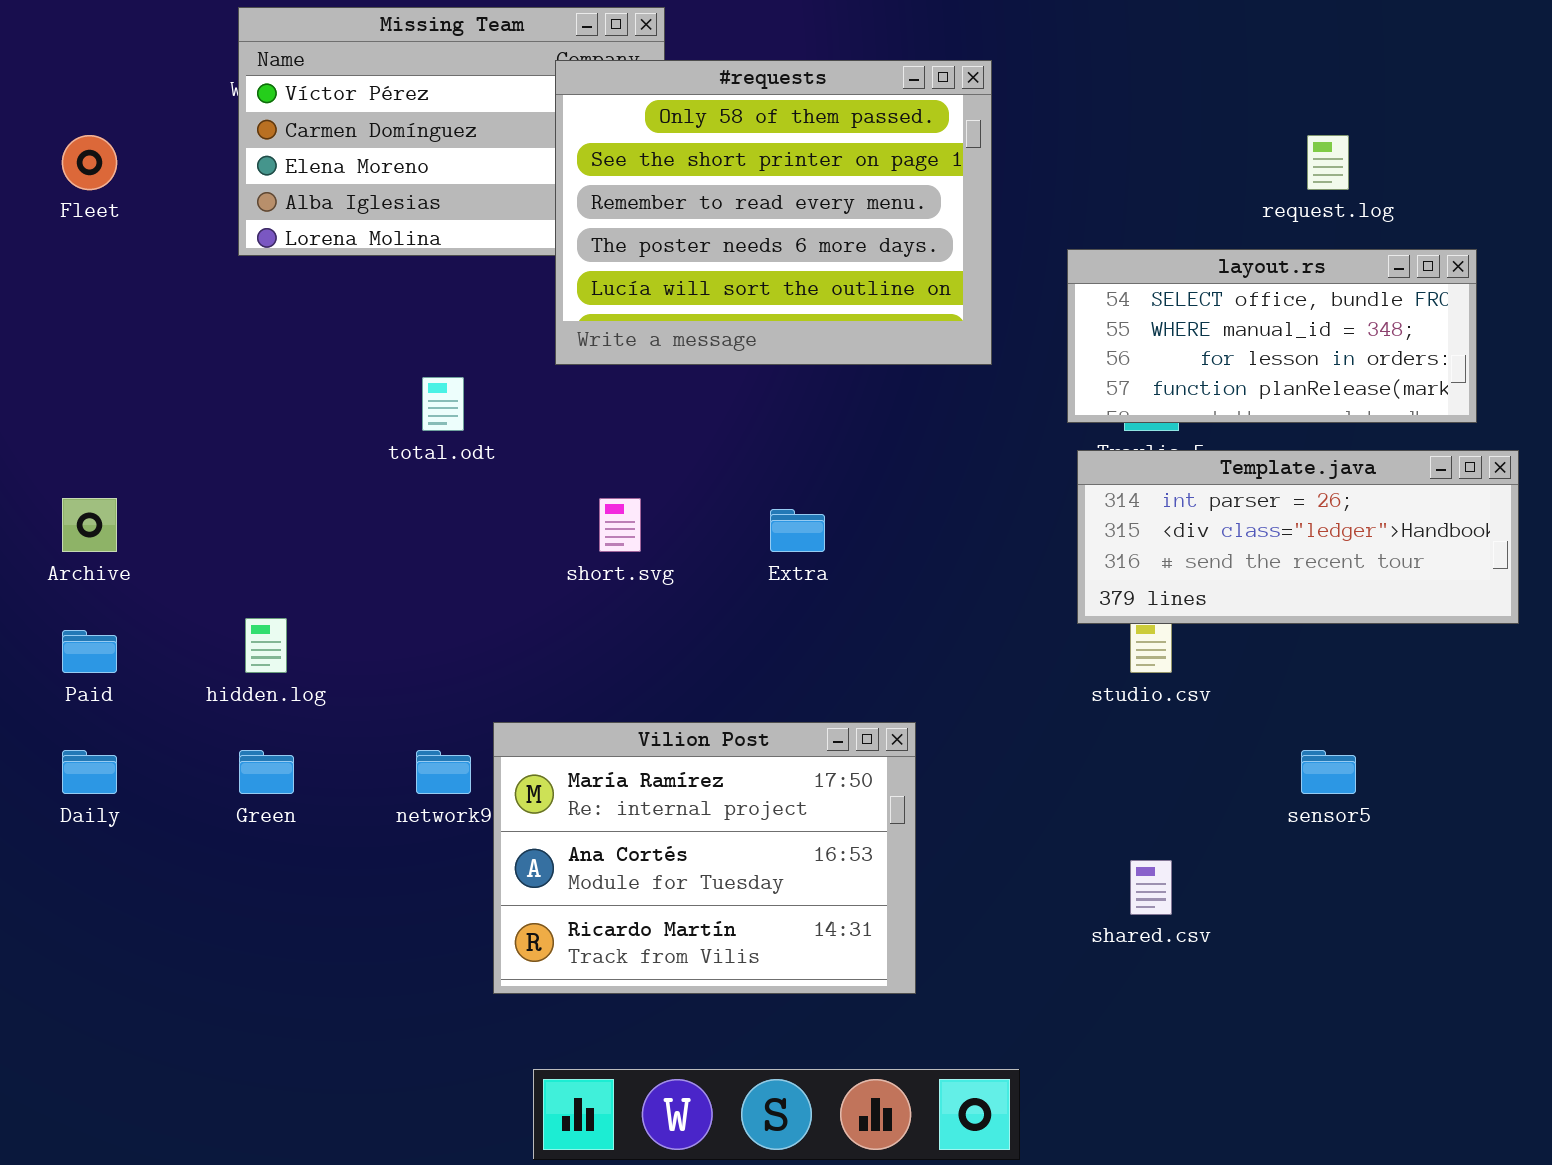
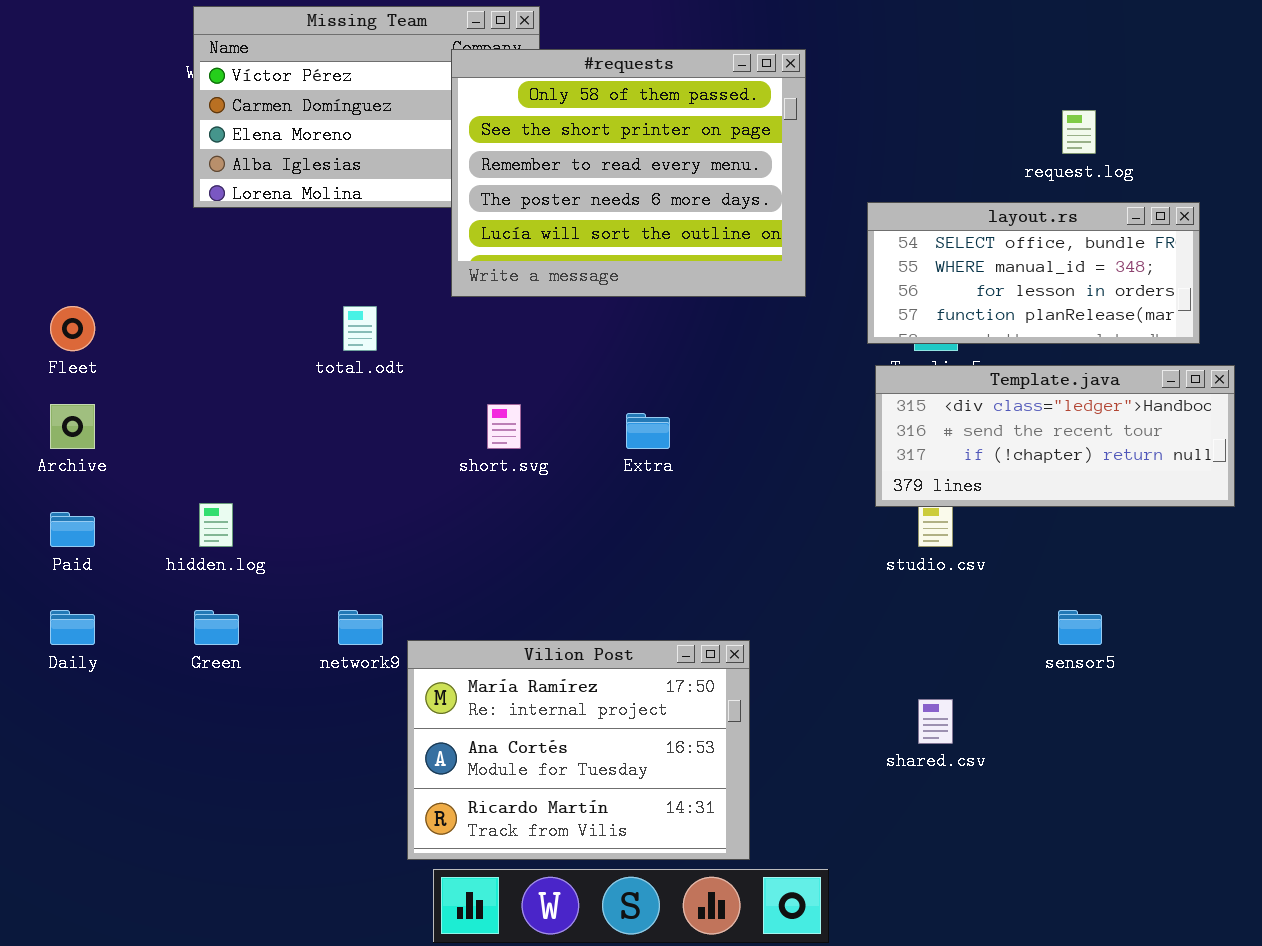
Fleet: [62,135,117,190] -> [50,306,95,351], moved
Template.java: [1077,450,1519,624] -> [875,365,1235,507], scrolled down 1 row
Vilion Post: [493,722,916,994] -> [407,640,750,860], moved

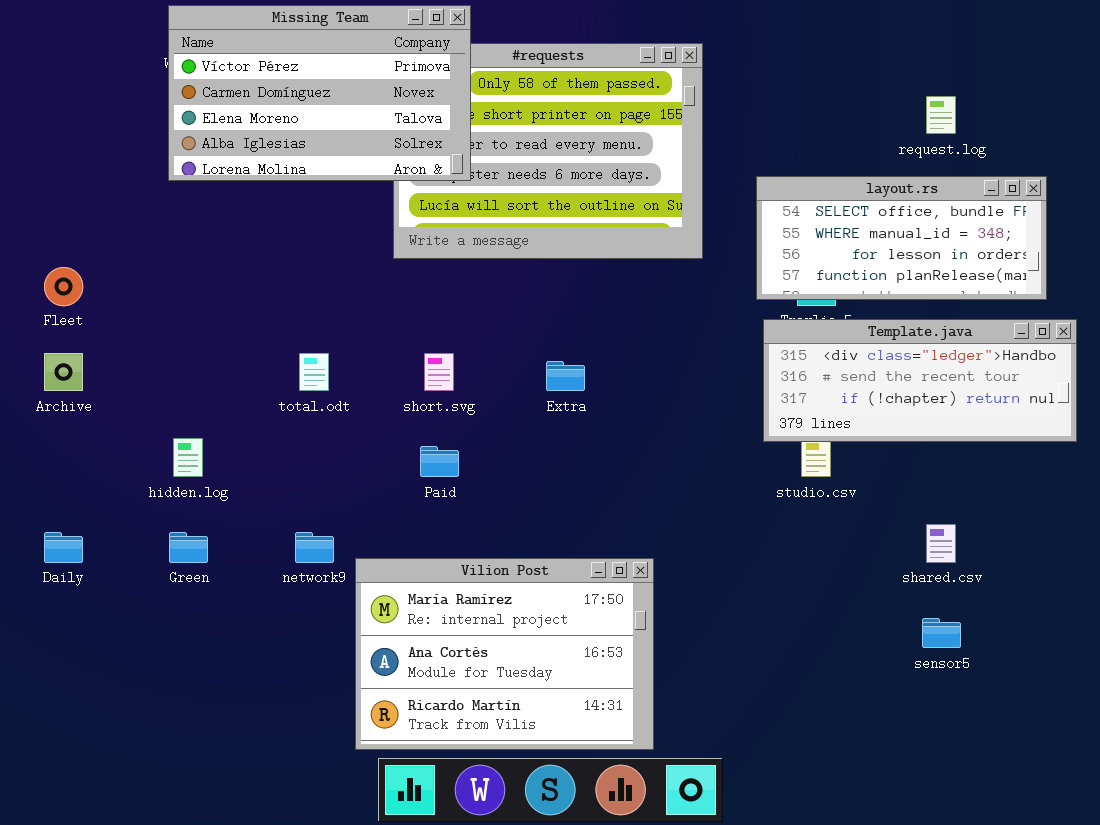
Missing Team: [193,6,540,208] -> [168,5,471,181], raised
total.odt: [343,306,377,351] -> [299,353,329,391], moved
Paid: [50,512,95,547] -> [420,446,459,477], moved
sensor5: [1058,610,1102,645] -> [922,618,961,648], moved
shared.csv: [918,699,953,744] -> [926,524,956,563], moved

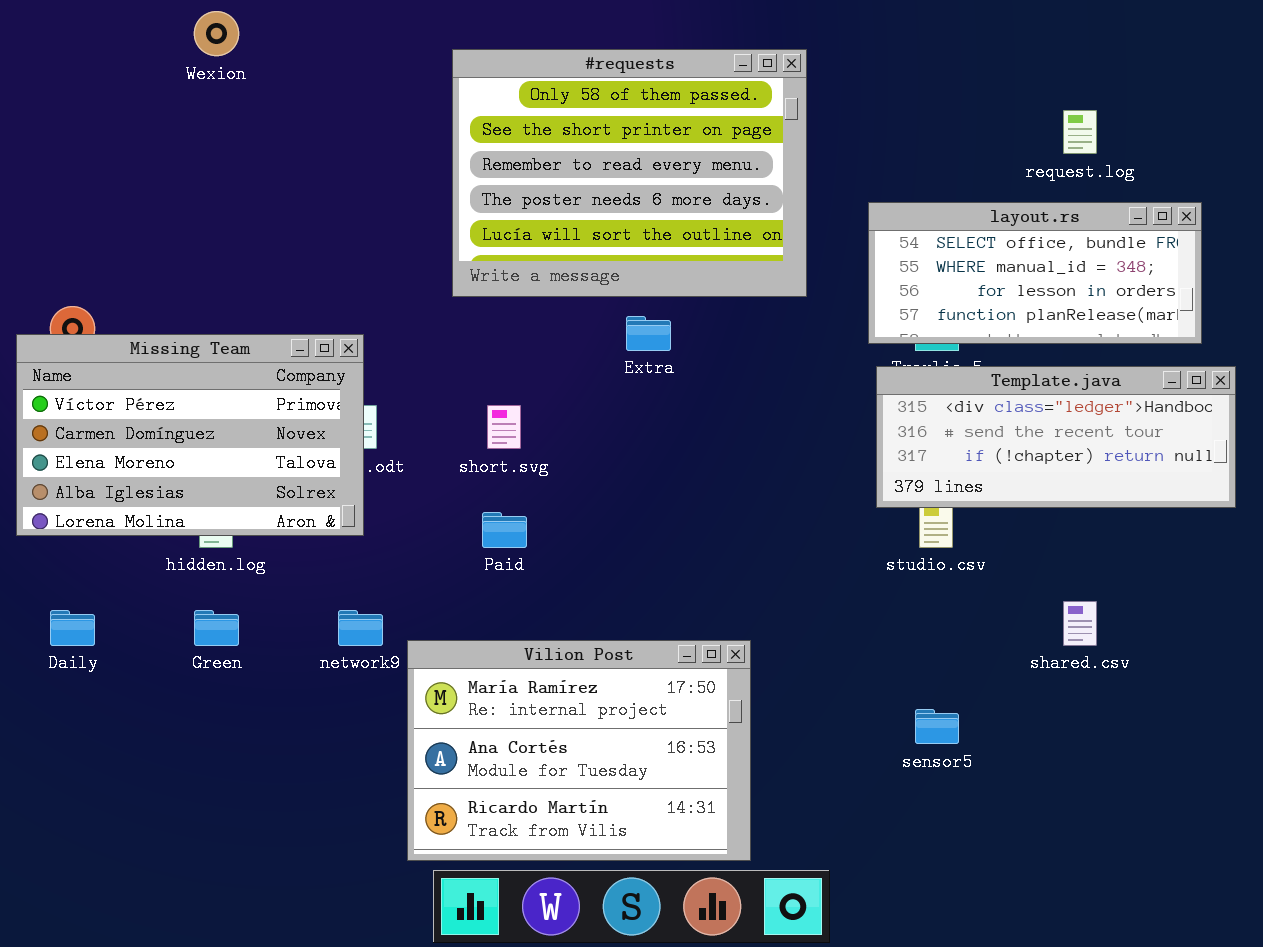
Missing Team: [168,5,471,181] -> [16,334,364,536], moved
Extra: [546,361,585,391] -> [626,316,671,351], moved
sensor5: [922,618,961,648] -> [915,709,959,744], moved

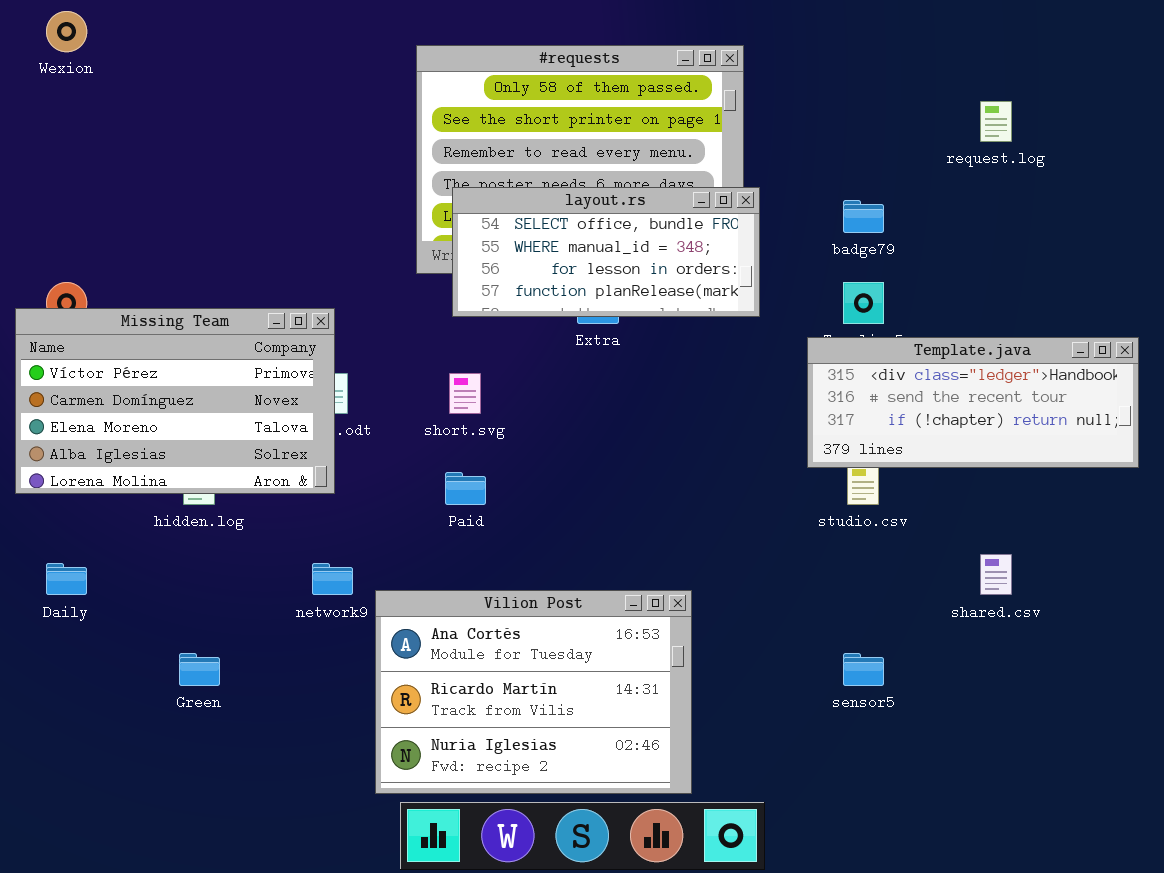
Wexion: [194,11,239,56] -> [46,11,87,52], moved
layout.rs: [868,202,1202,344] -> [452,187,760,317], moved
Green: [194,610,239,646] -> [179,653,220,686], moved
Vilion Post: [407,640,751,861] -> [375,590,692,794], scrolled down 1 row

